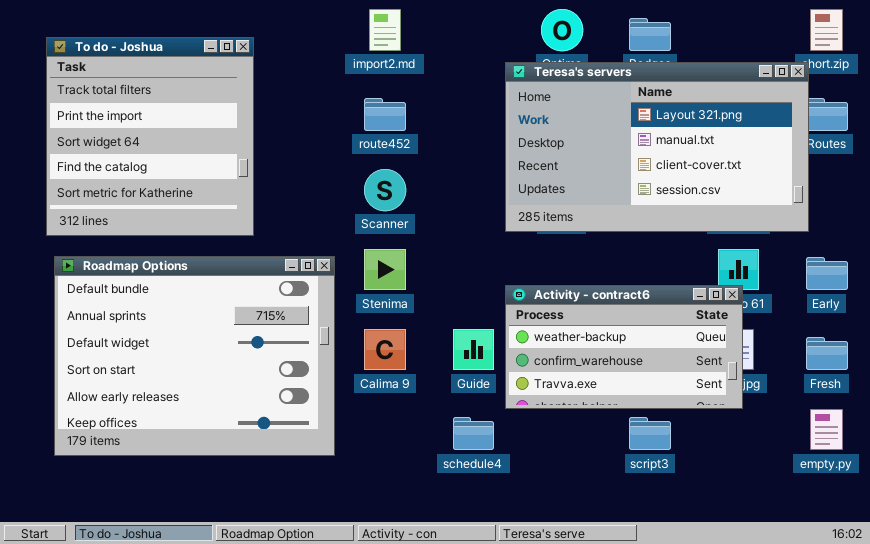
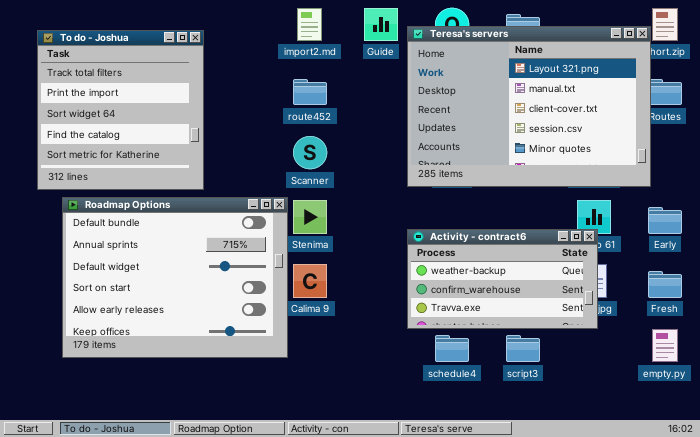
Teresa's servers: [505,62,809,232] -> [407,26,651,187], resized
Roadmap Options: [54,256,335,456] -> [62,197,288,358], moved
Guide: [453,329,494,370] -> [364,8,398,41], moved
schedule4: [453,417,494,450] -> [435,335,469,362], moved

